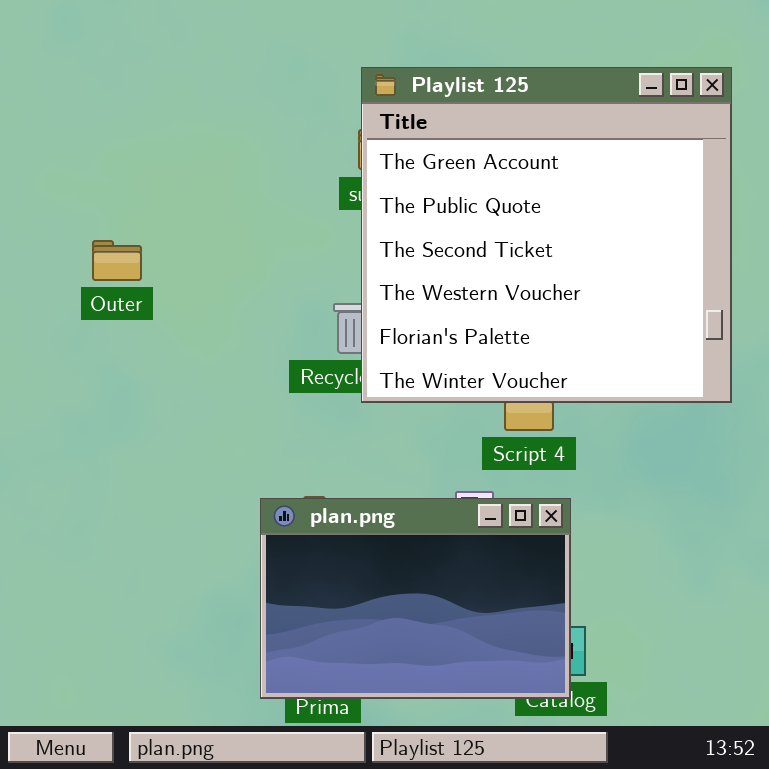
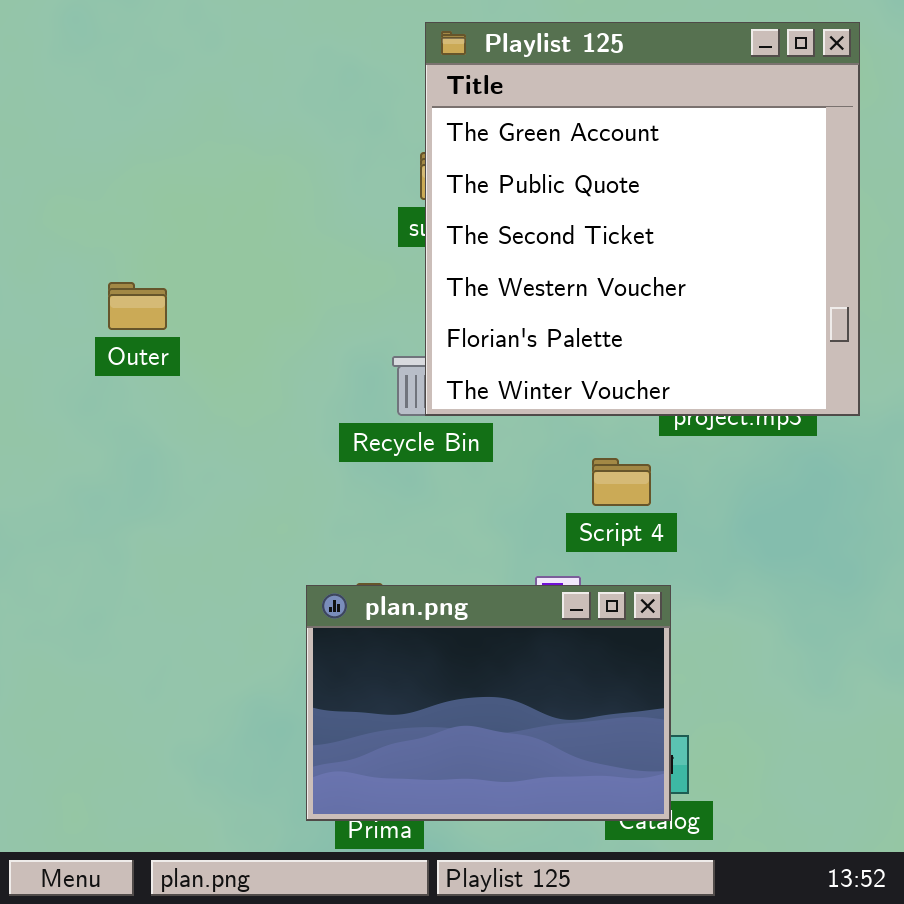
Playlist 125: [361,67,732,403] -> [425,22,860,416], moved

